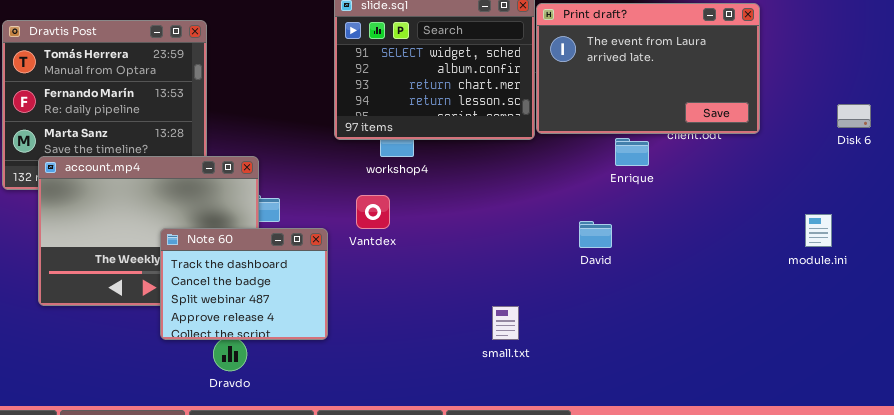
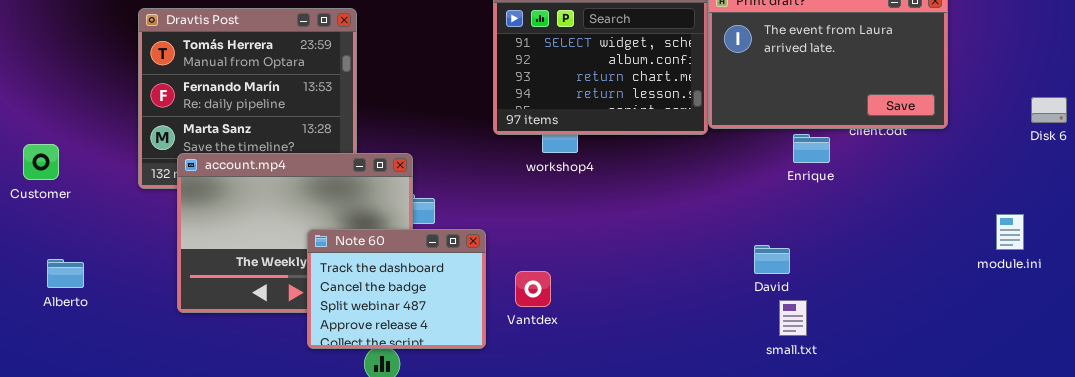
Vantdex: [356,195,390,229] -> [515,271,551,307], moved
David: [579,221,612,248] -> [754,245,790,274], moved
small.txt: [492,306,519,340] -> [779,300,807,336], moved

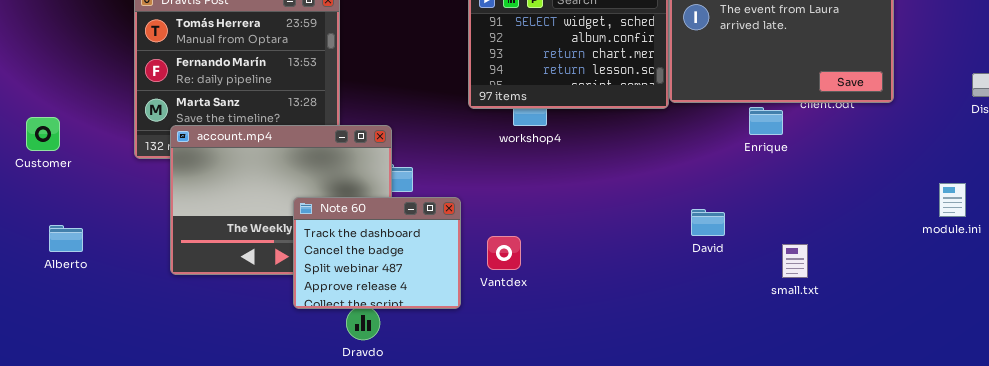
David: [754,245,790,274] -> [691,209,725,236], moved
small.txt: [779,300,807,336] -> [782,244,808,278], moved

